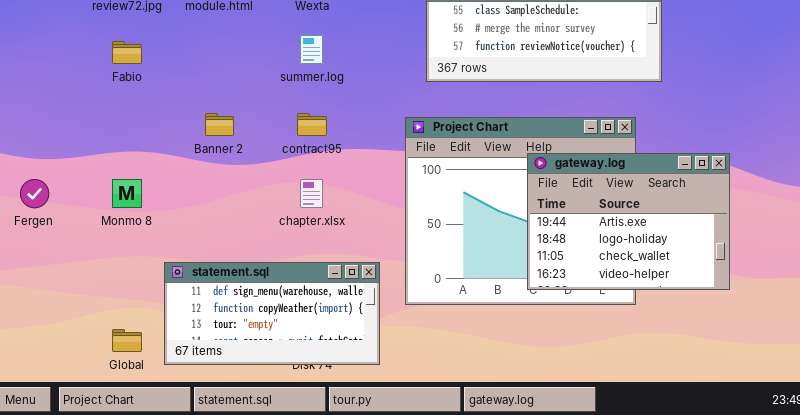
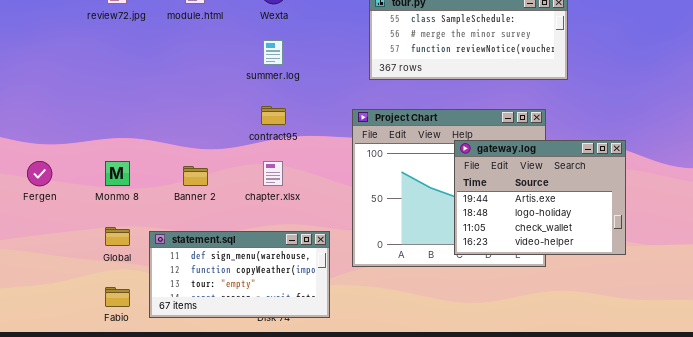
Fabio: [112,41,142,64] -> [105,287,130,307], moved
Banner 2: [205,113,234,136] -> [183,166,208,186], moved
Global: [112,329,142,352] -> [105,227,130,246], moved

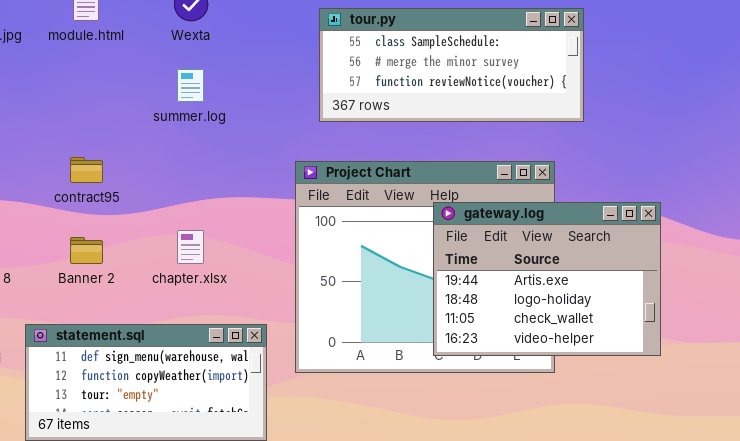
contract95: [261,106,286,125] -> [70,157,103,183], moved

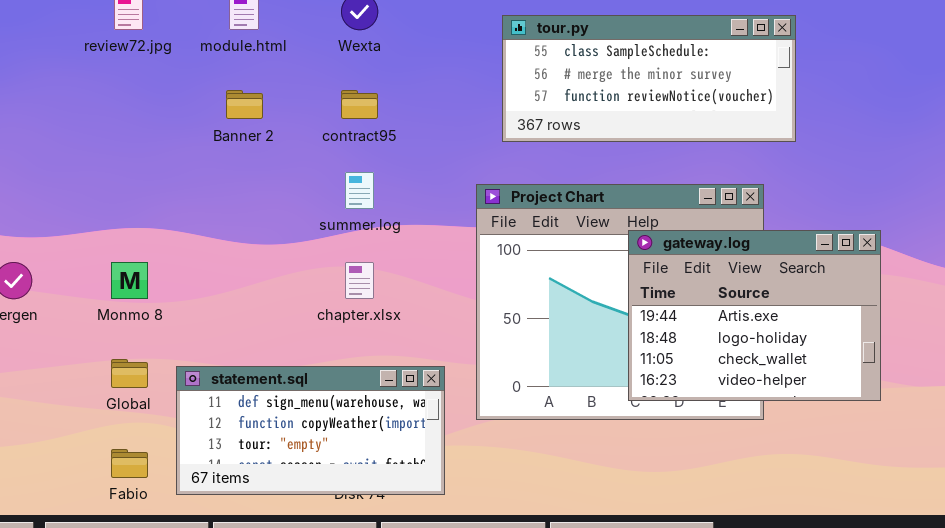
summer.log: [177,69,204,102] -> [345,172,374,209], moved
contract95: [70,157,103,183] -> [341,90,378,119], moved
Banner 2: [70,237,103,264] -> [226,90,263,119], moved

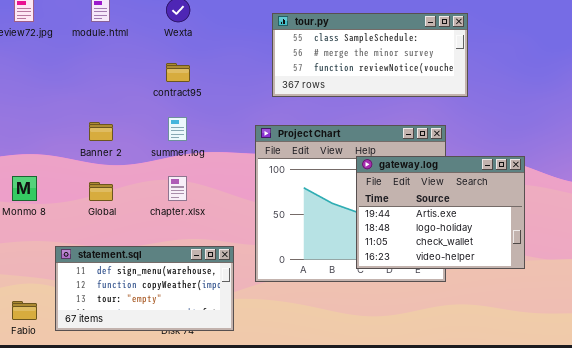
Banner 2: [226,90,263,119] -> [89,122,113,141], moved
Global: [111,359,148,388] -> [89,182,113,201], moved

